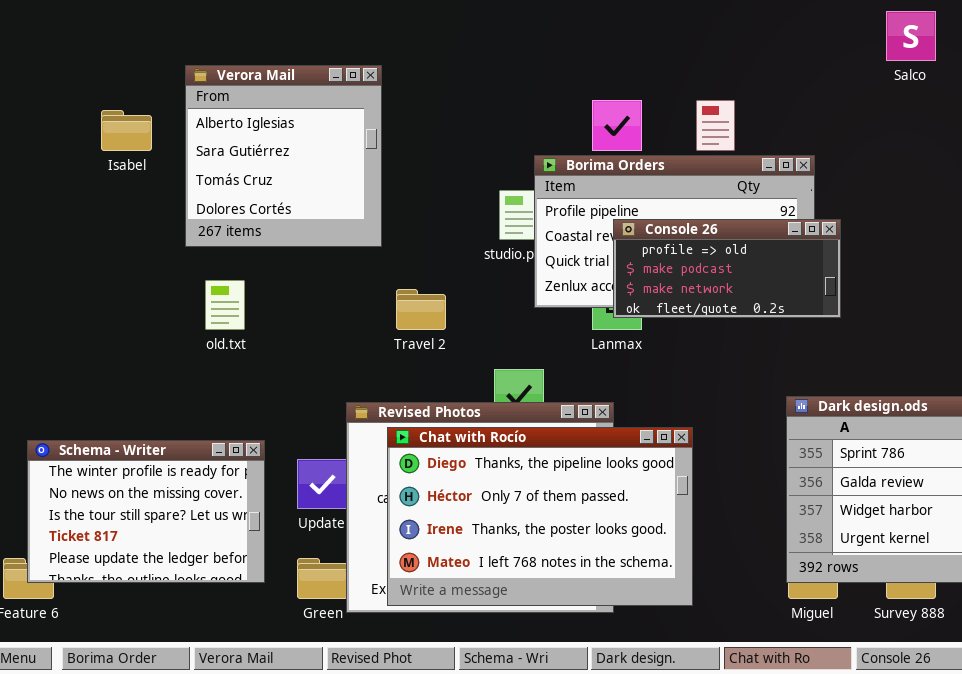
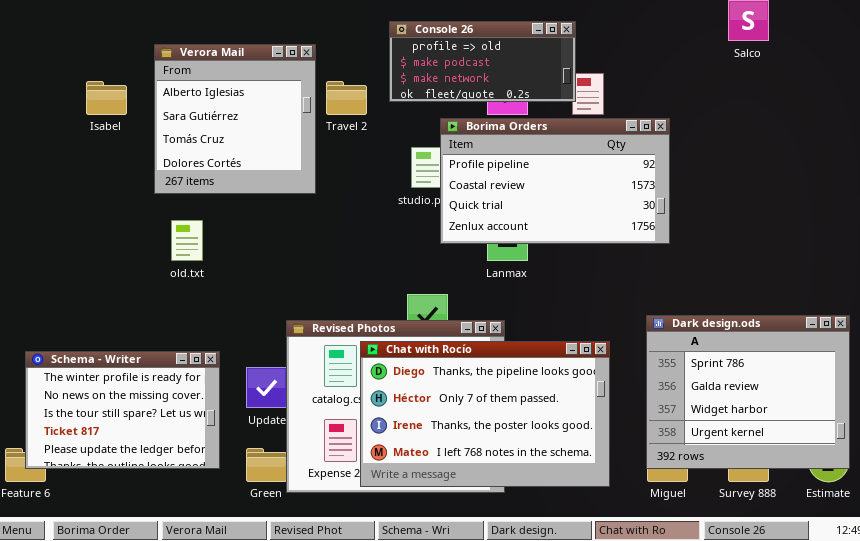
Console 26: [613,219,841,318] -> [389,21,576,102], moved
Travel 2: [396,289,446,330] -> [326,81,367,115], moved
Chat with Rocío: [387,427,693,606] -> [360,341,610,487], moved

